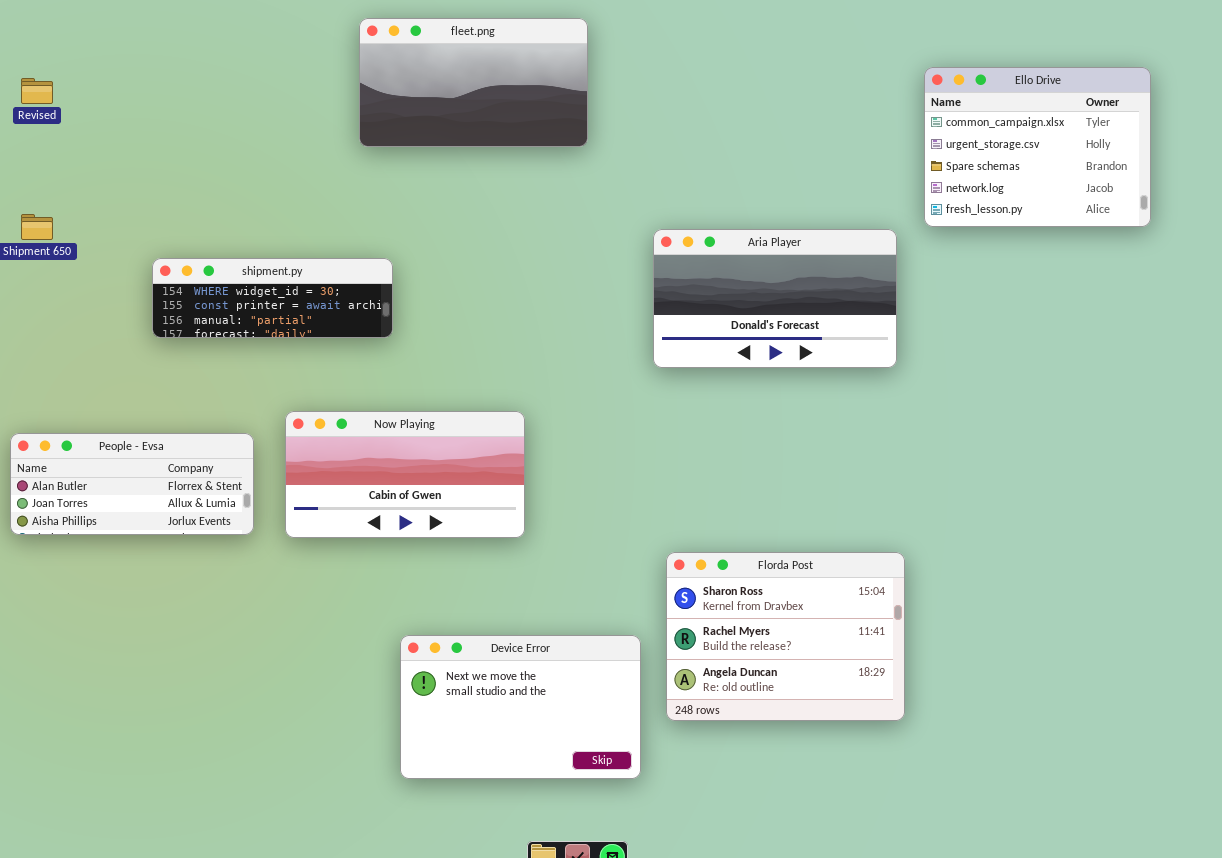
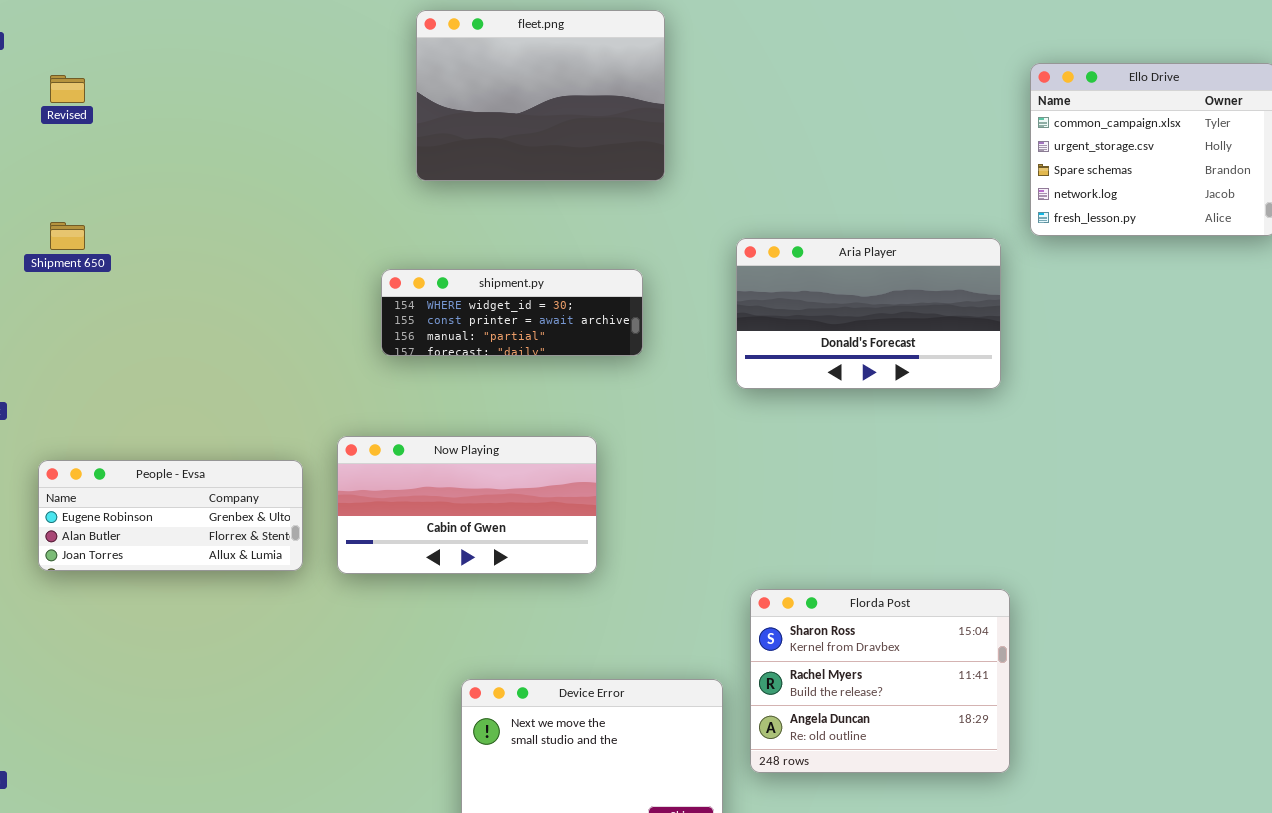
fleet.png: [359,18,588,147] -> [416,10,665,181], resized
shipment.py: [152,258,393,338] -> [381,269,643,356], moved
People - Evsa: [10,433,254,535] -> [38,460,303,571], scrolled up 1 row

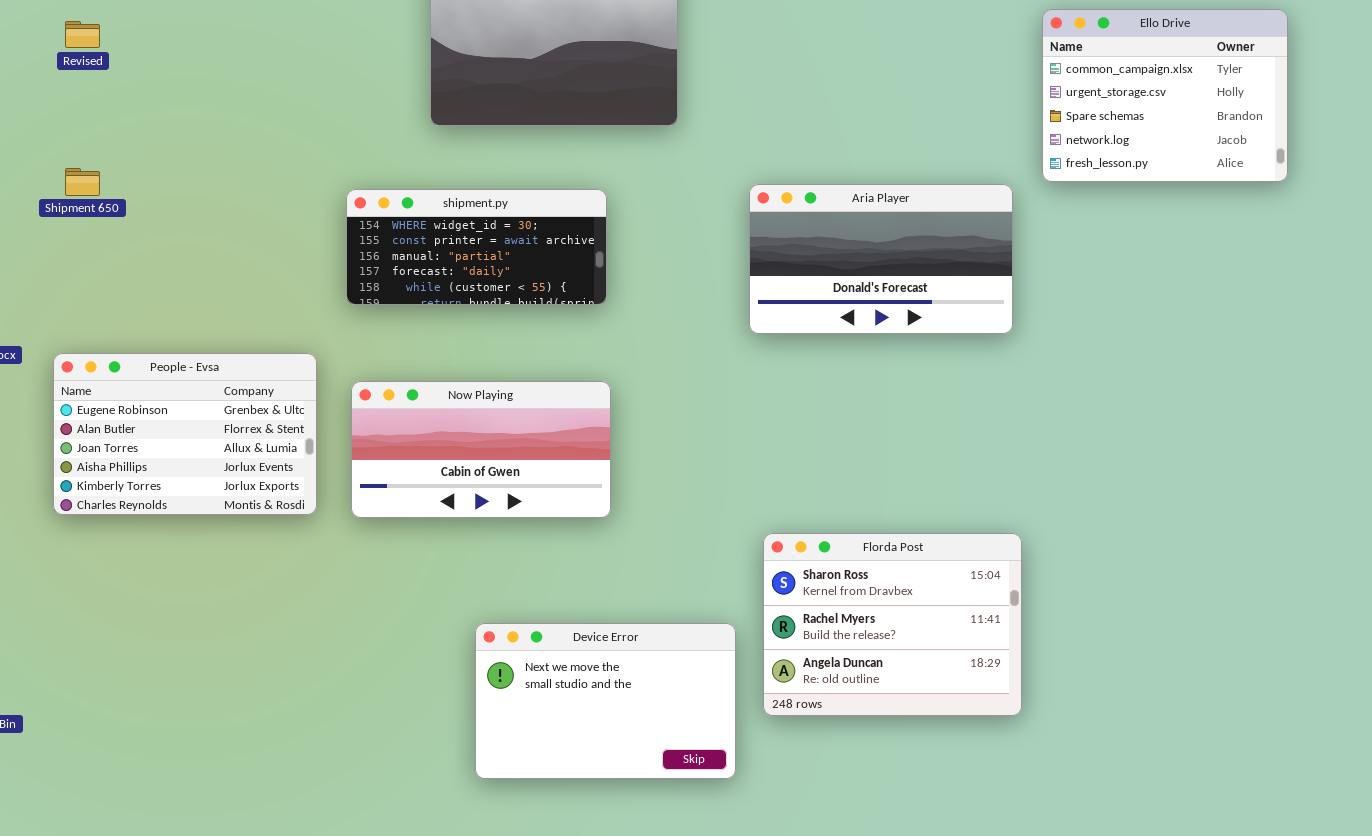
shipment.py: [381,269,643,356] -> [346,189,607,305], moved, resized
People - Evsa: [38,460,303,571] -> [53,353,317,515], resized

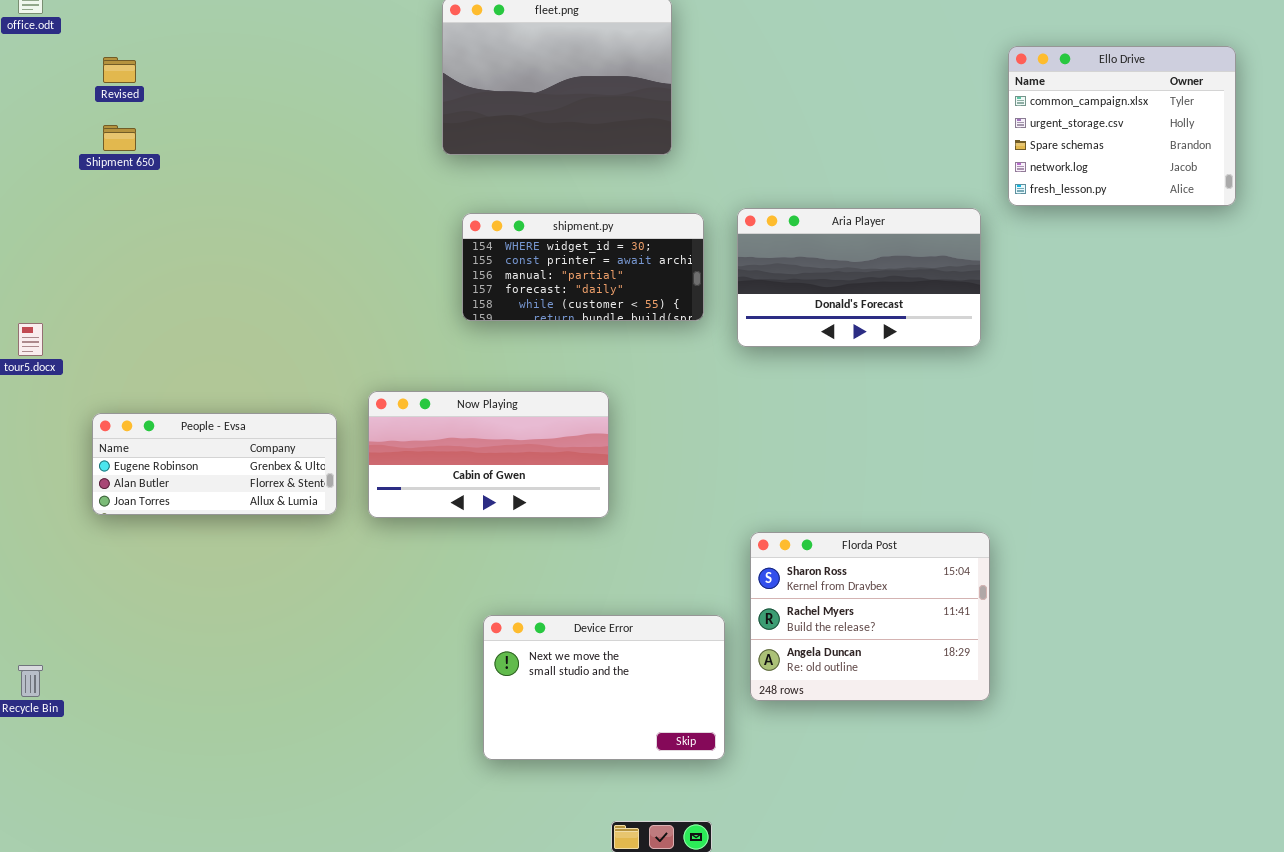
Shipment 650: [65,168,100,196] -> [103,125,136,151], moved
shipment.py: [346,189,607,305] -> [462,213,704,321], moved
People - Evsa: [53,353,317,515] -> [92,413,337,515], resized

